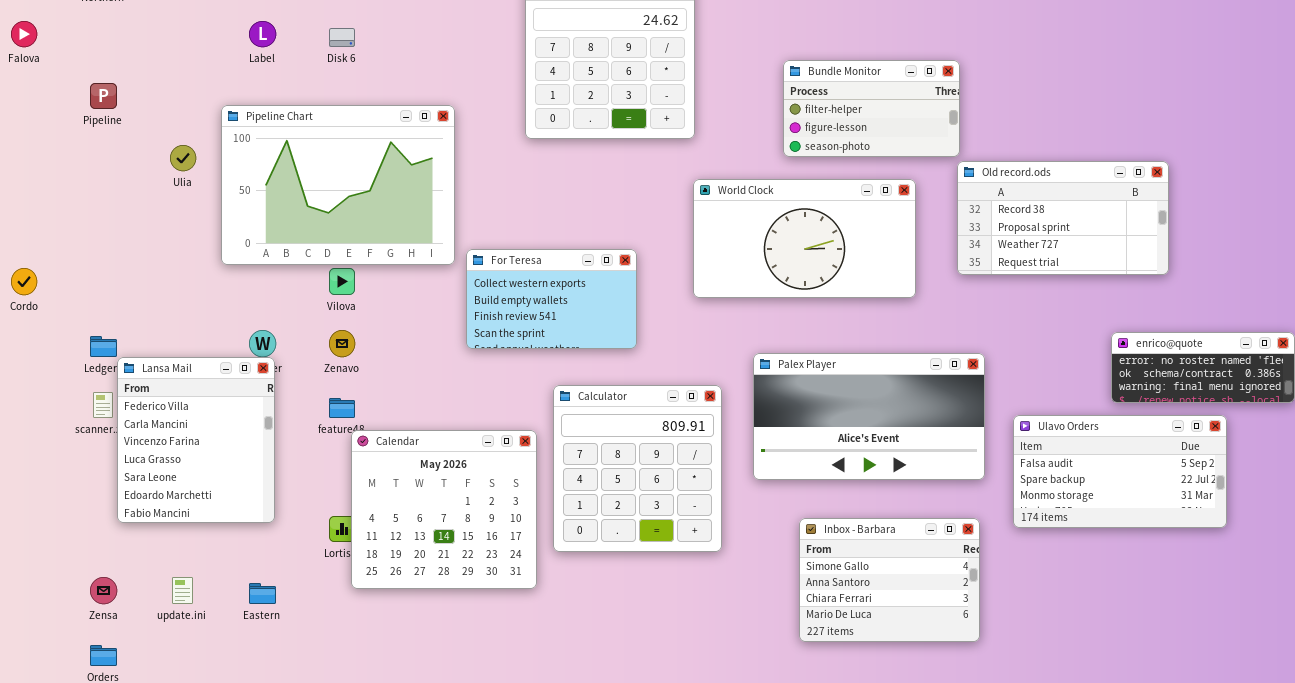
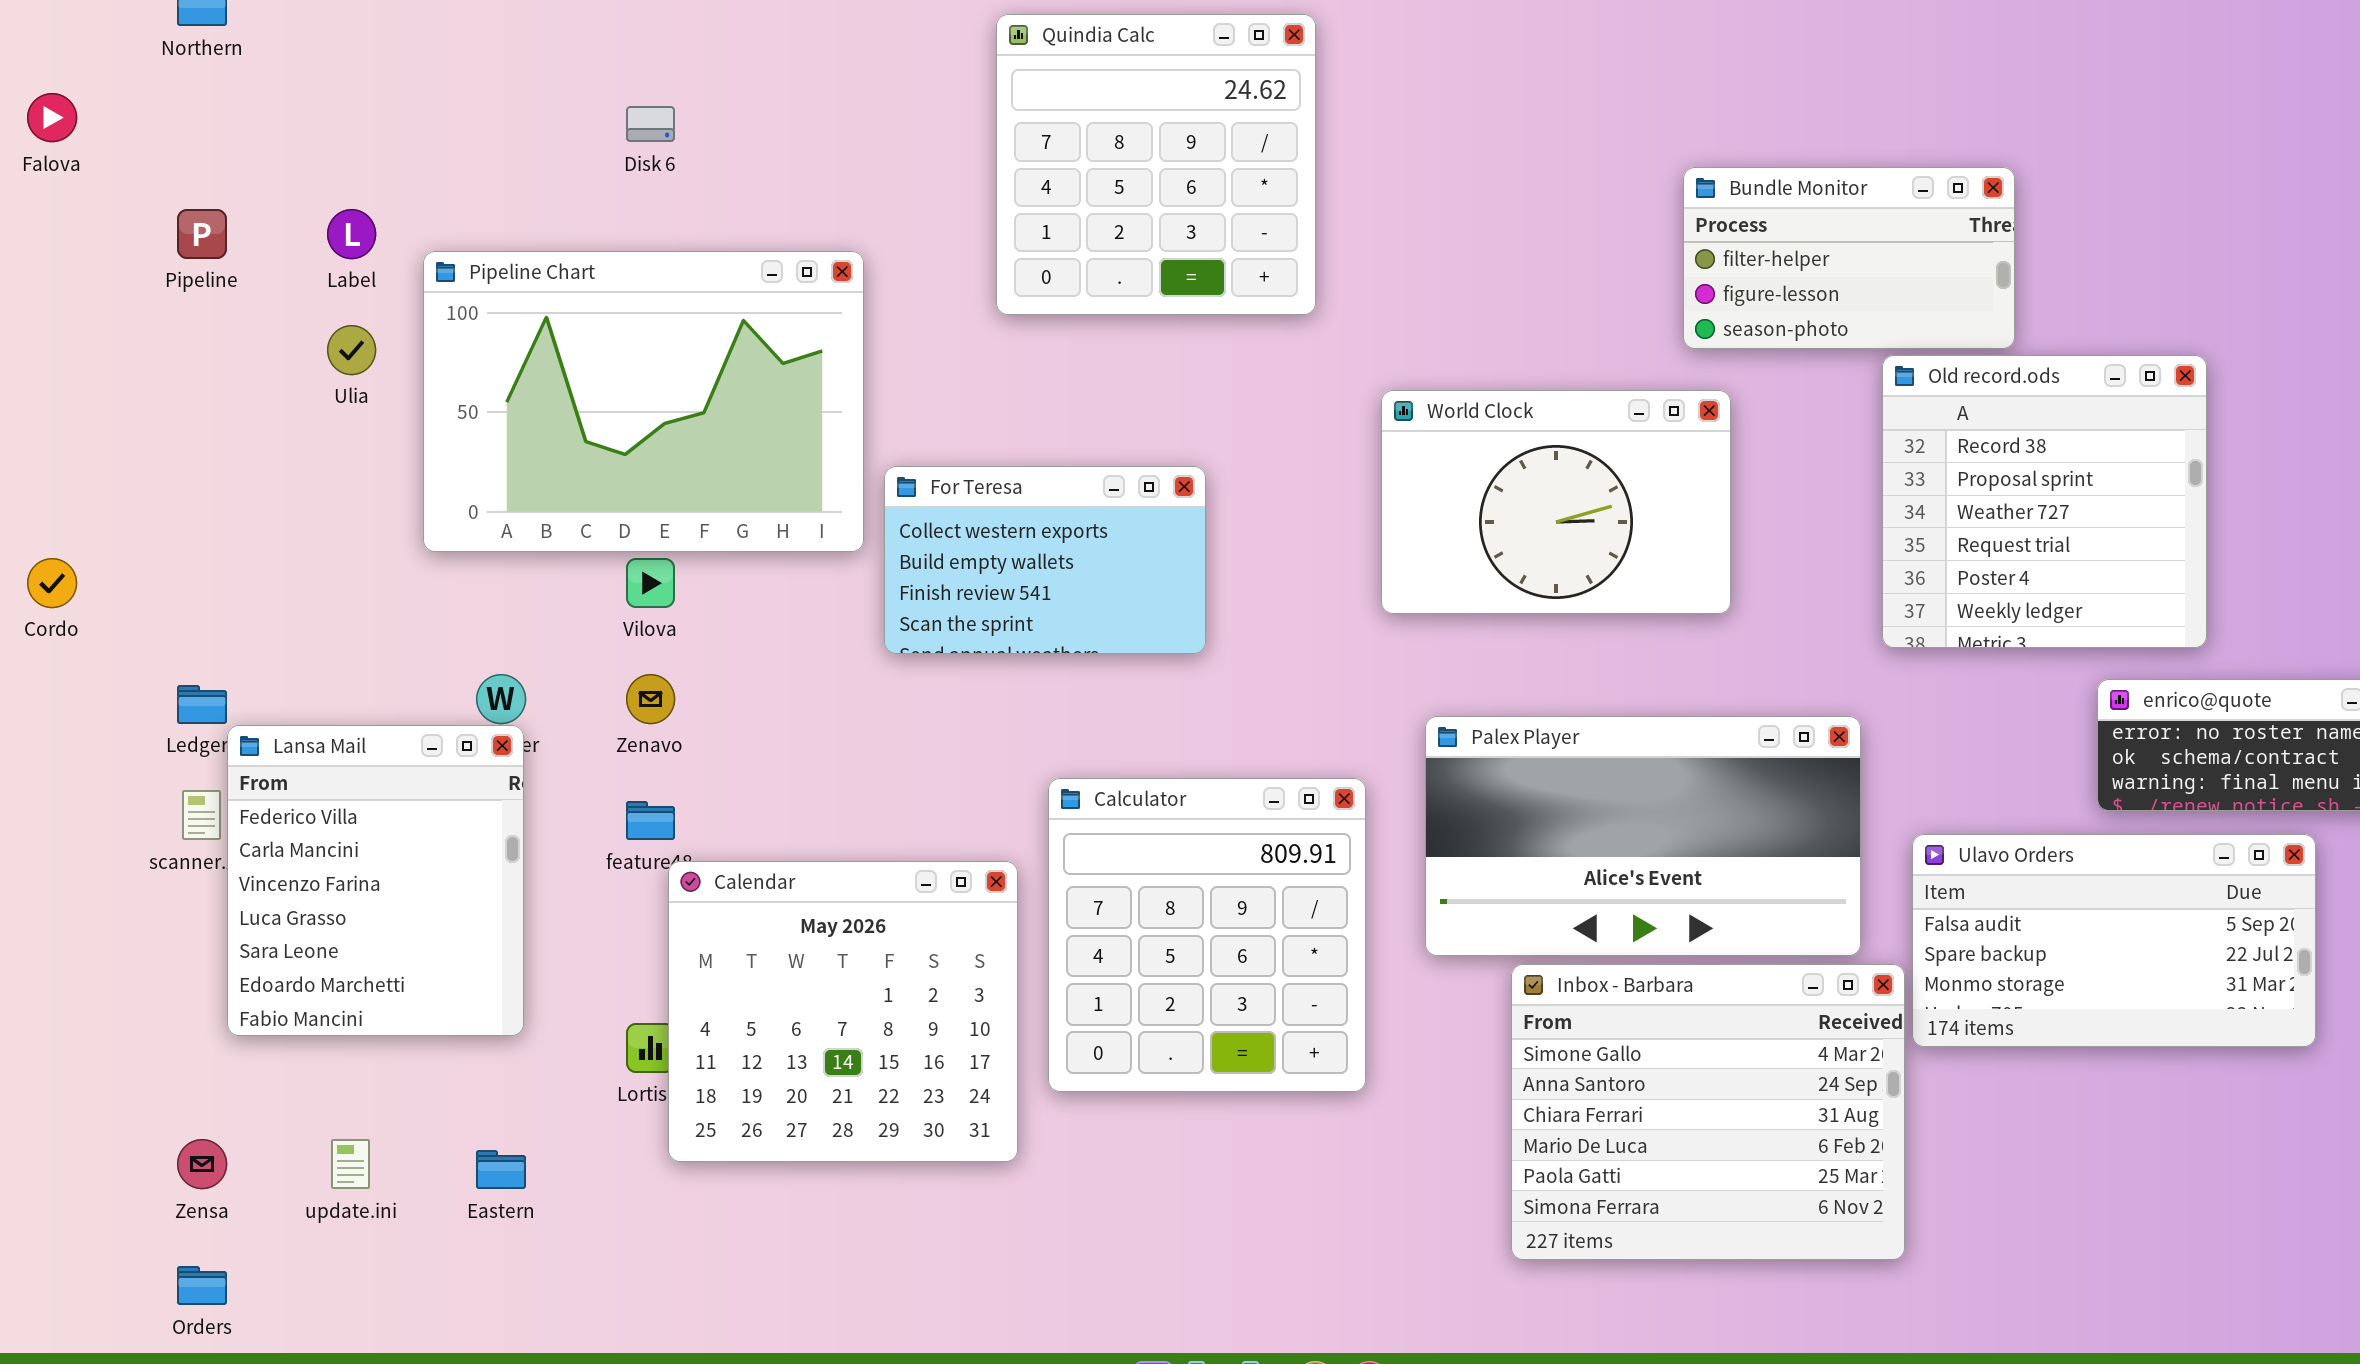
Label: [249,21,276,47] -> [327,209,376,259], moved
Bundle Monitor: [783,60,960,157] -> [1683,167,2015,349], moved
Old record.ods: [957,161,1169,275] -> [1882,355,2207,648], resized
World Clock: [693,179,916,298] -> [1381,390,1731,614], resized
For Teresa: [466,249,637,349] -> [884,466,1206,654], moved
Inbox - Barbara: [799,518,980,642] -> [1511,964,1905,1260], resized

